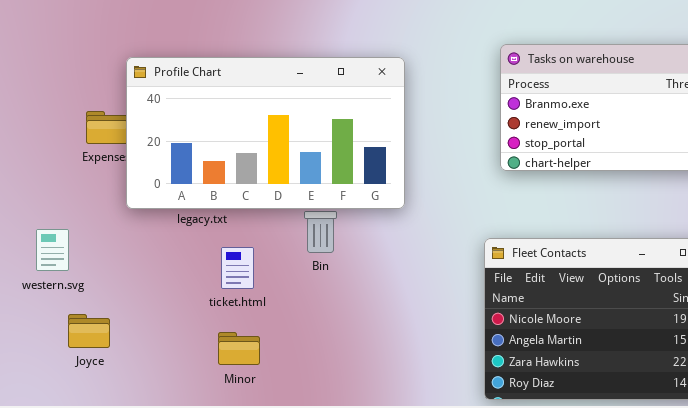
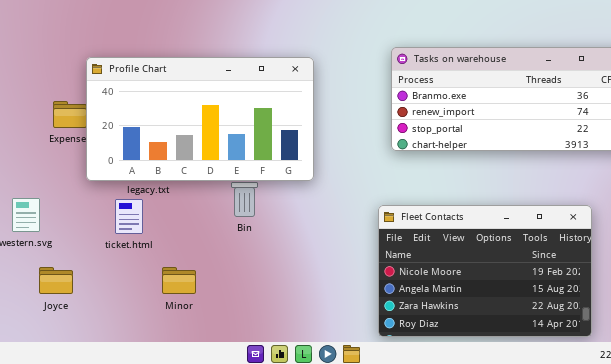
ticket.html: [221,247,254,289] -> [115,199,143,234], moved
Minor: [218,332,260,365] -> [162,267,196,294], moved

